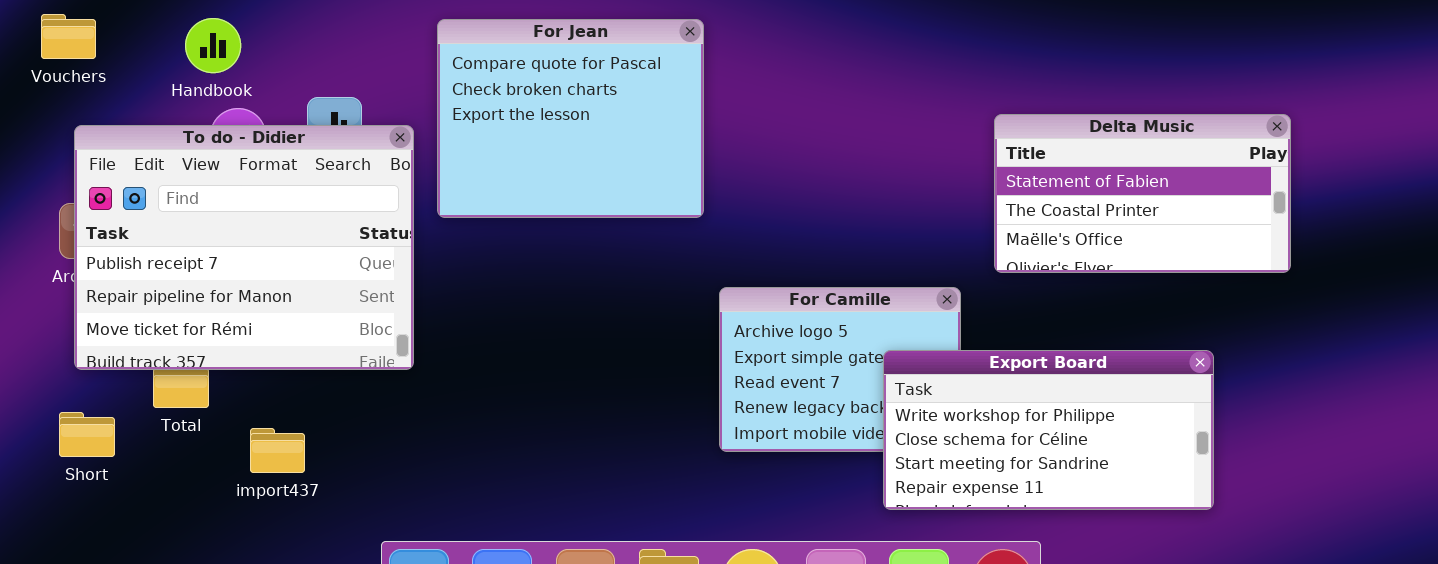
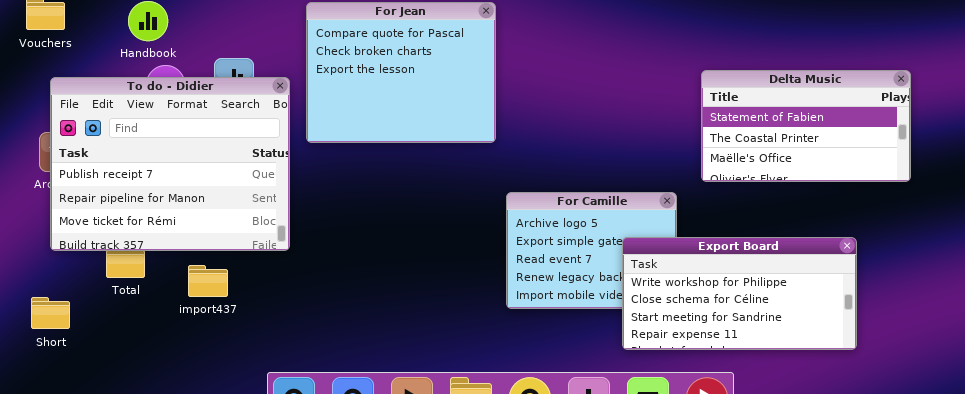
Short: [59,412,115,457] -> [31,297,70,329], moved
import437: [250,428,305,473] -> [188,265,228,297], moved

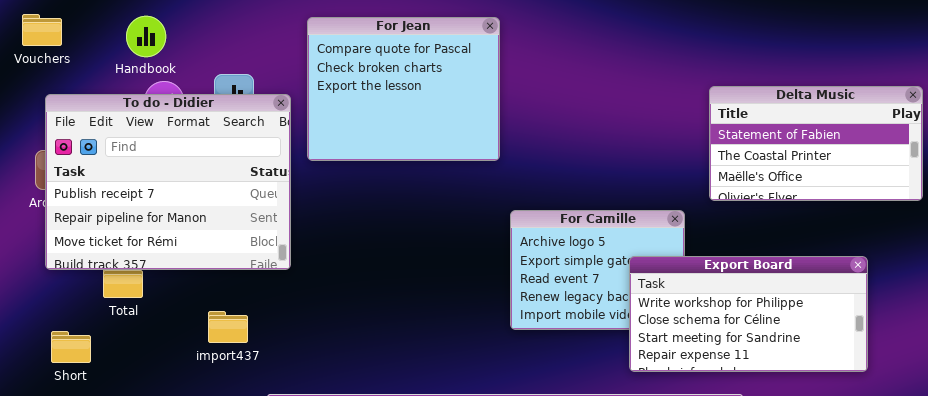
import437: [188,265,228,297] -> [208,311,248,343], moved
Short: [31,297,70,329] -> [51,331,91,363], moved

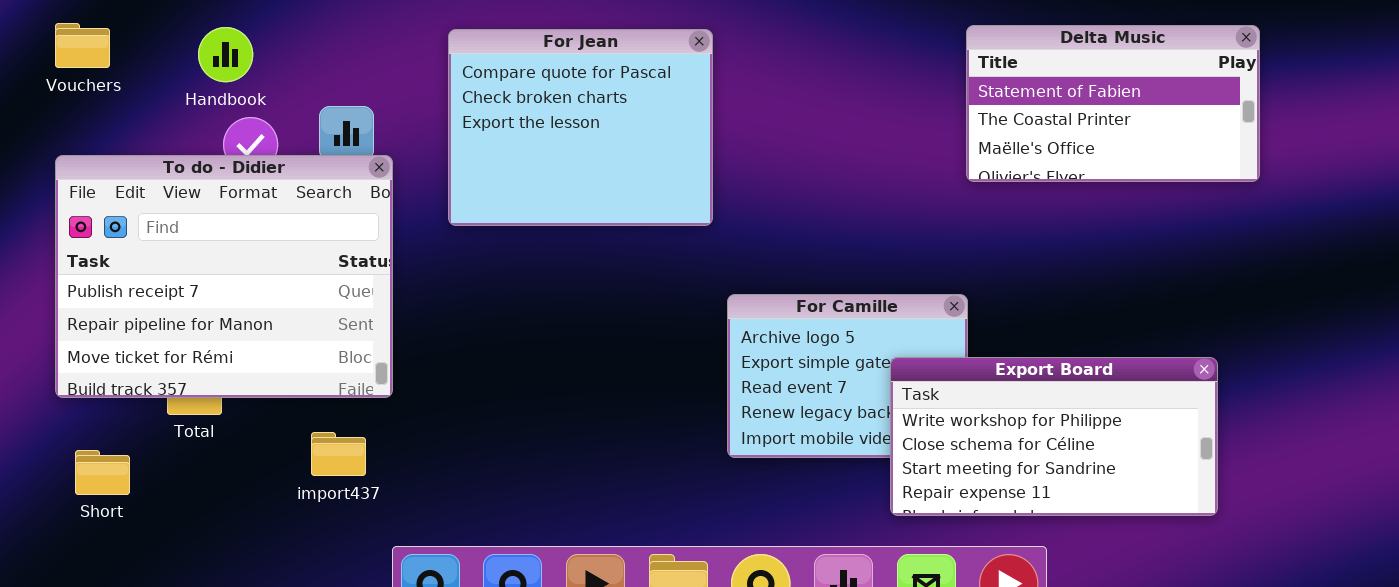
Delta Music: [709,86,923,201] -> [966,25,1260,182], moved
To do - Didier: [45,94,291,270] -> [55,155,393,398], moved
Short: [51,331,91,363] -> [75,450,130,495], moved

